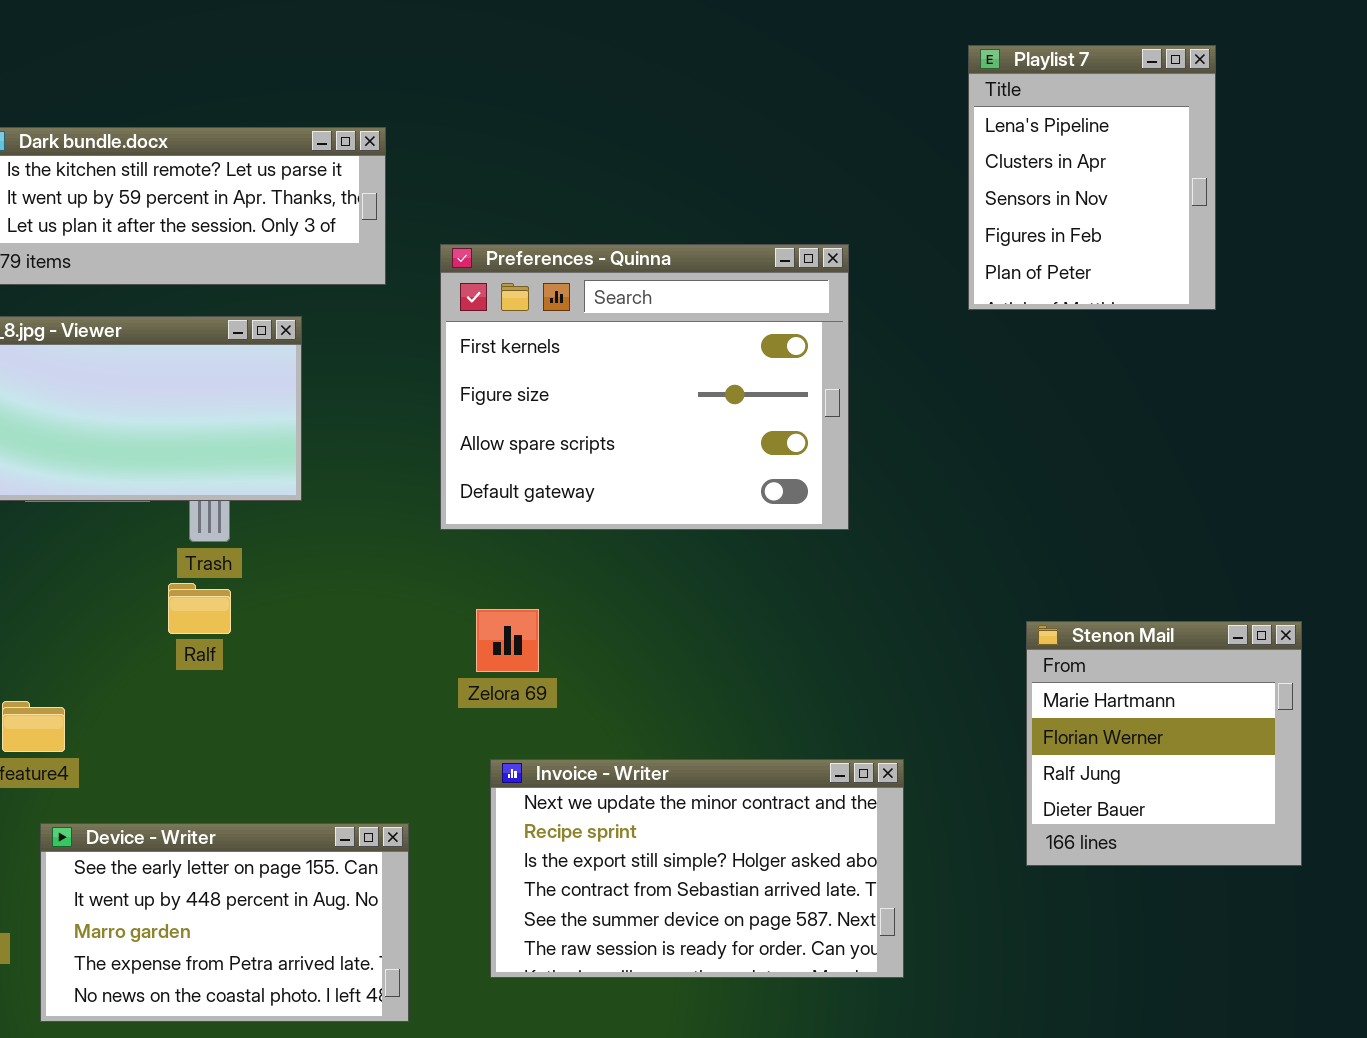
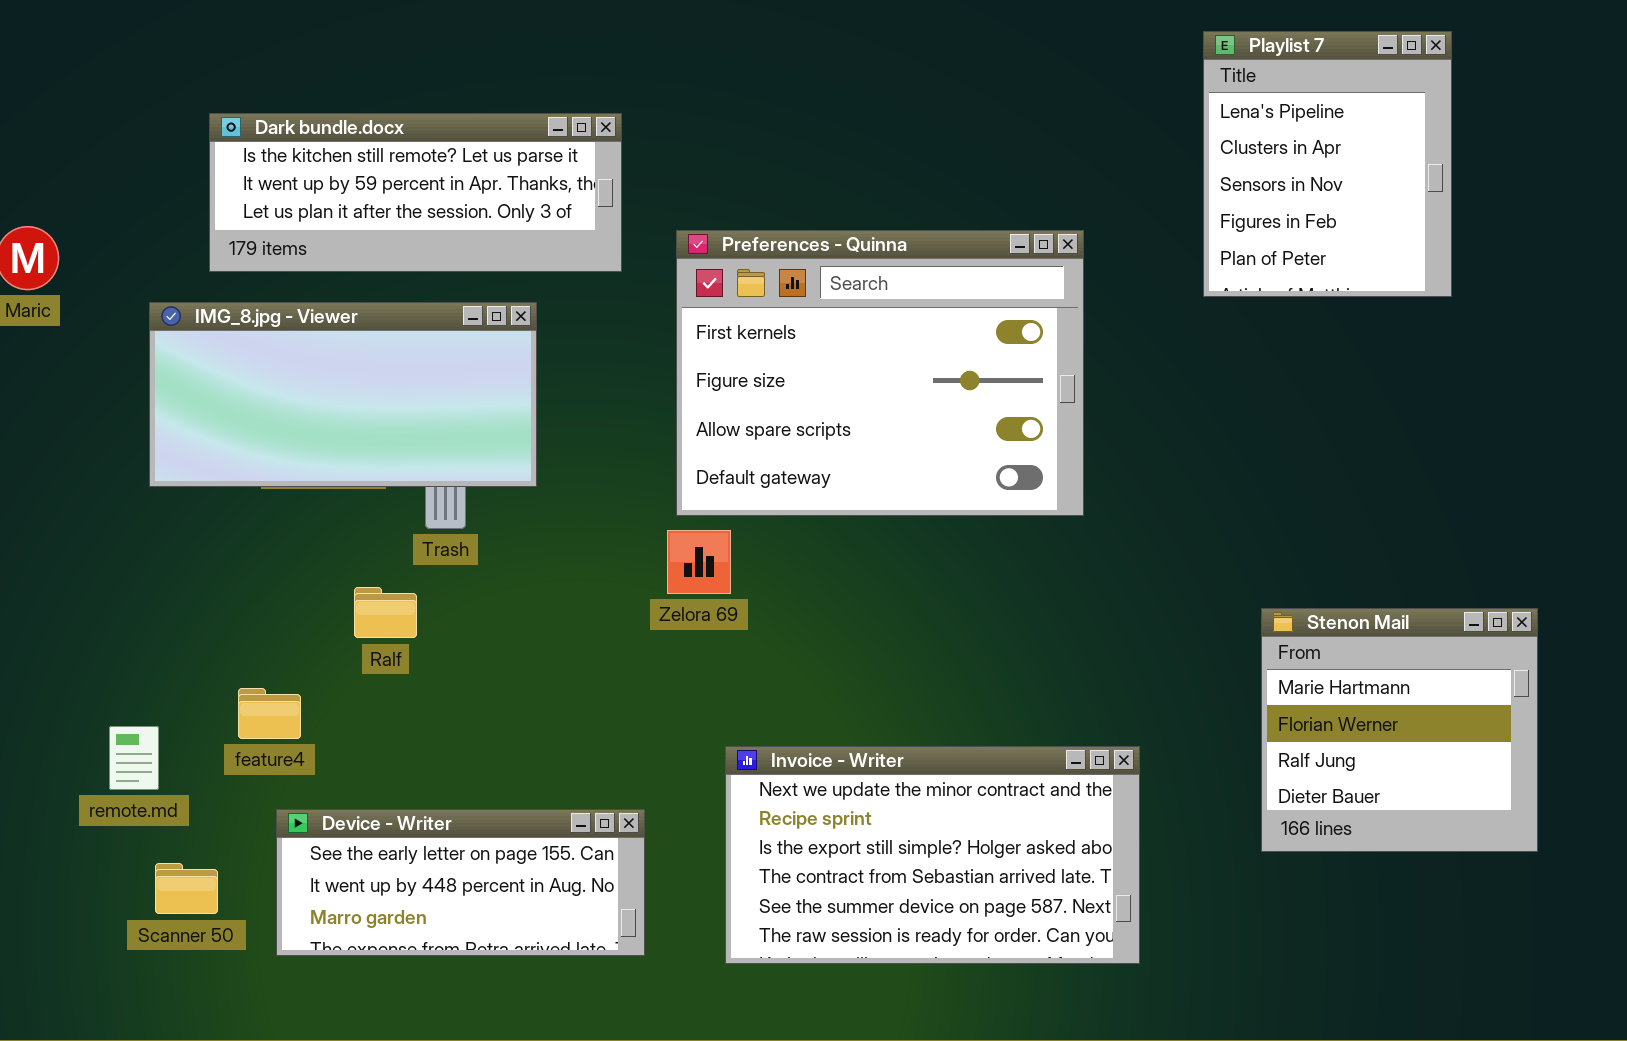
Ralf: [168,583,231,634] -> [354,587,417,638], moved
Zelora 69: [476,609,539,672] -> [667,530,731,594], moved
Device - Writer: [40,823,409,1022] -> [276,809,645,956], resized

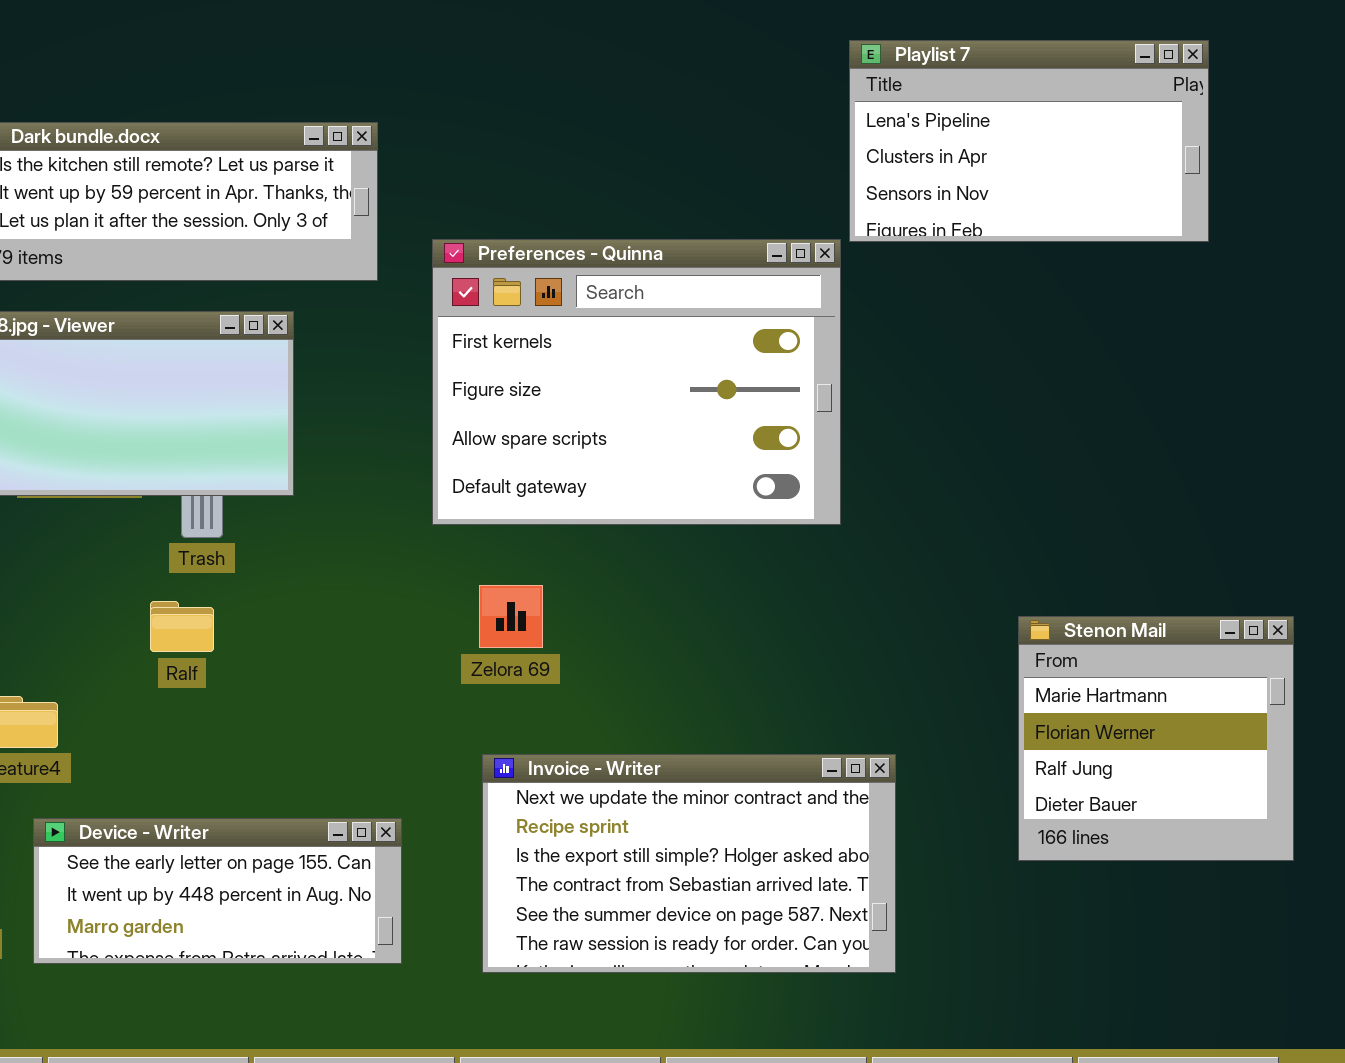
Playlist 7: [1203,31,1452,297] -> [849,40,1209,242], resized
Zelora 69: [667,530,731,594] -> [479,585,543,648], moved
Ralf: [354,587,417,638] -> [150,601,214,652], moved

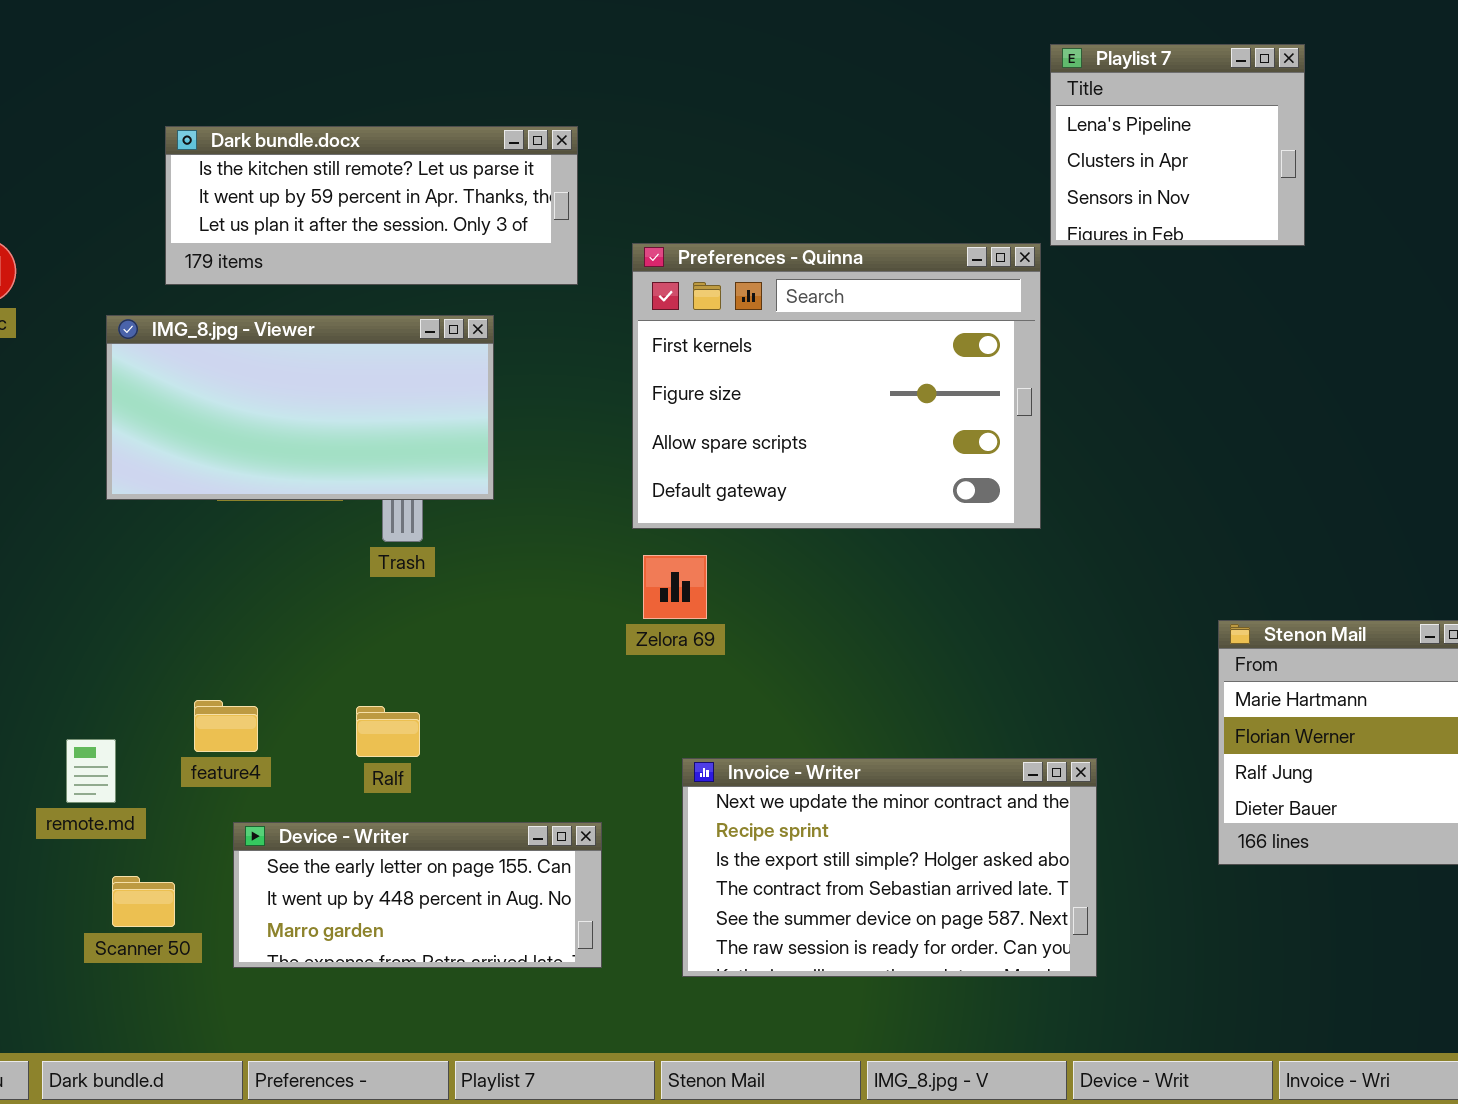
Playlist 7: [849,40,1209,242] -> [1050,44,1305,246], resized
Zelora 69: [479,585,543,648] -> [643,555,707,619], moved
Ralf: [150,601,214,652] -> [356,706,420,757], moved

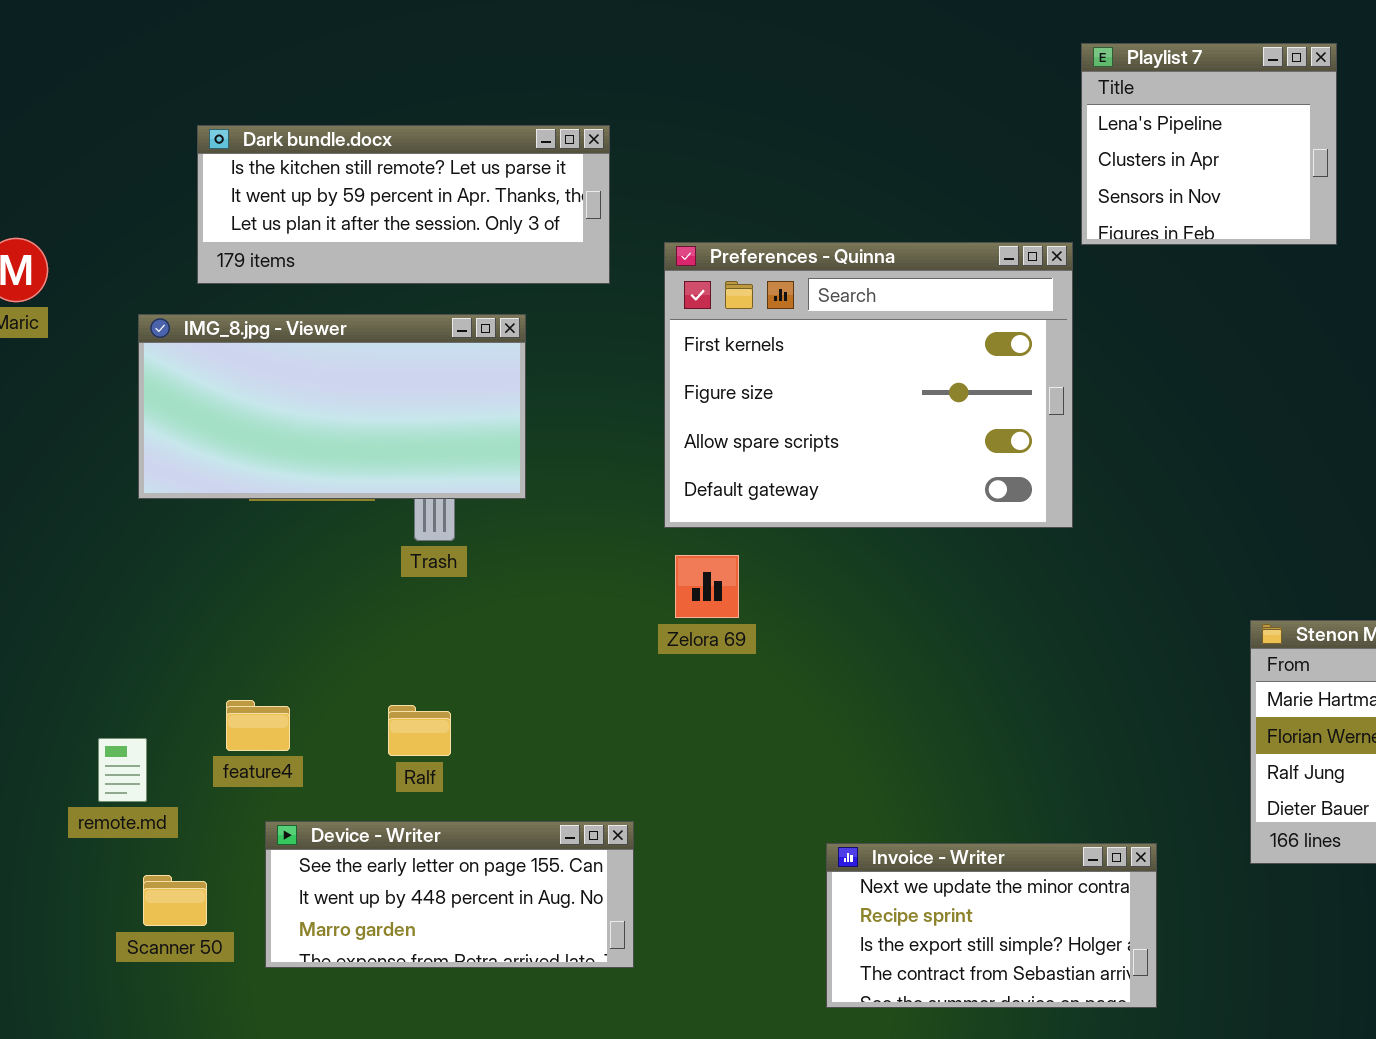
Invoice - Writer: [682,758,1097,977] -> [826,843,1157,1008], moved, resized

